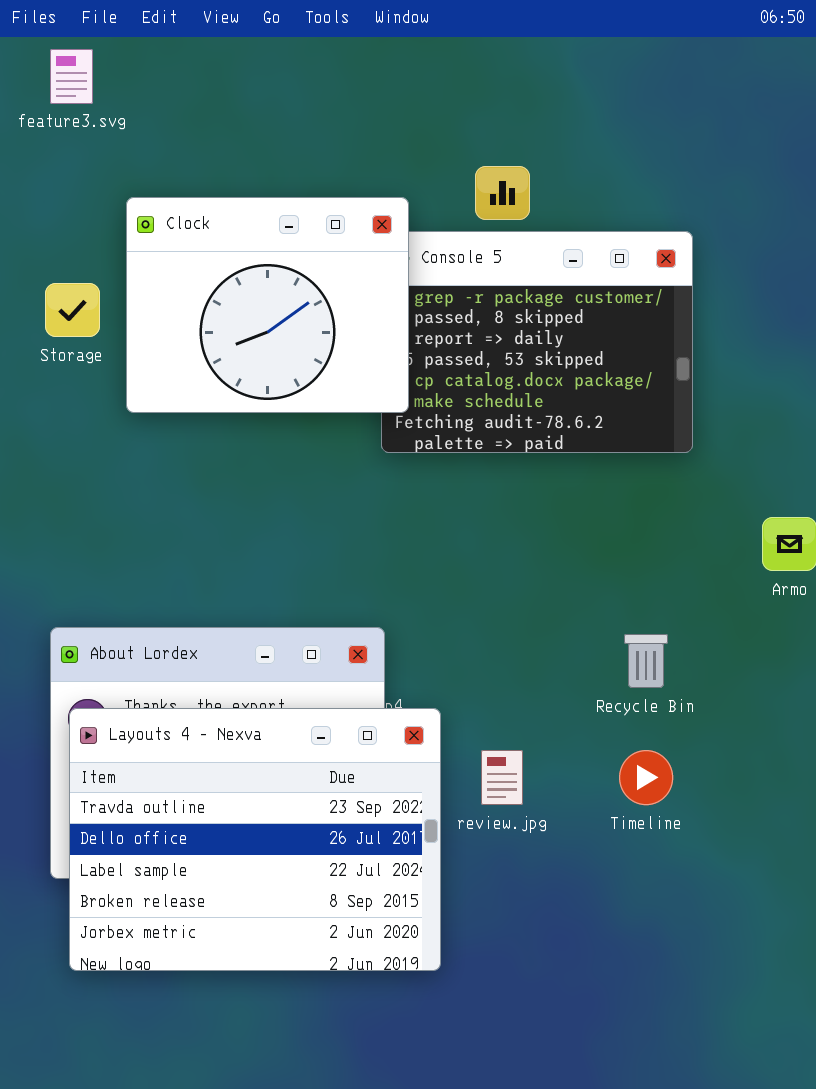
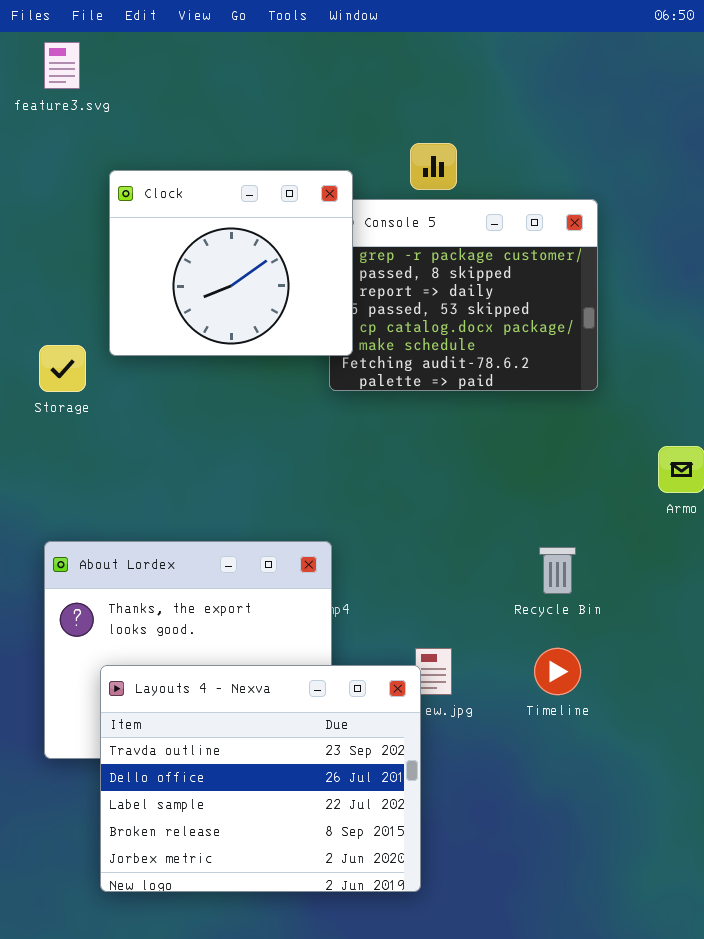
Storage: [45,283,100,337] -> [39,345,86,392], moved
Layouts 4 - Nexva: [69,708,441,971] -> [100,665,421,892], moved

